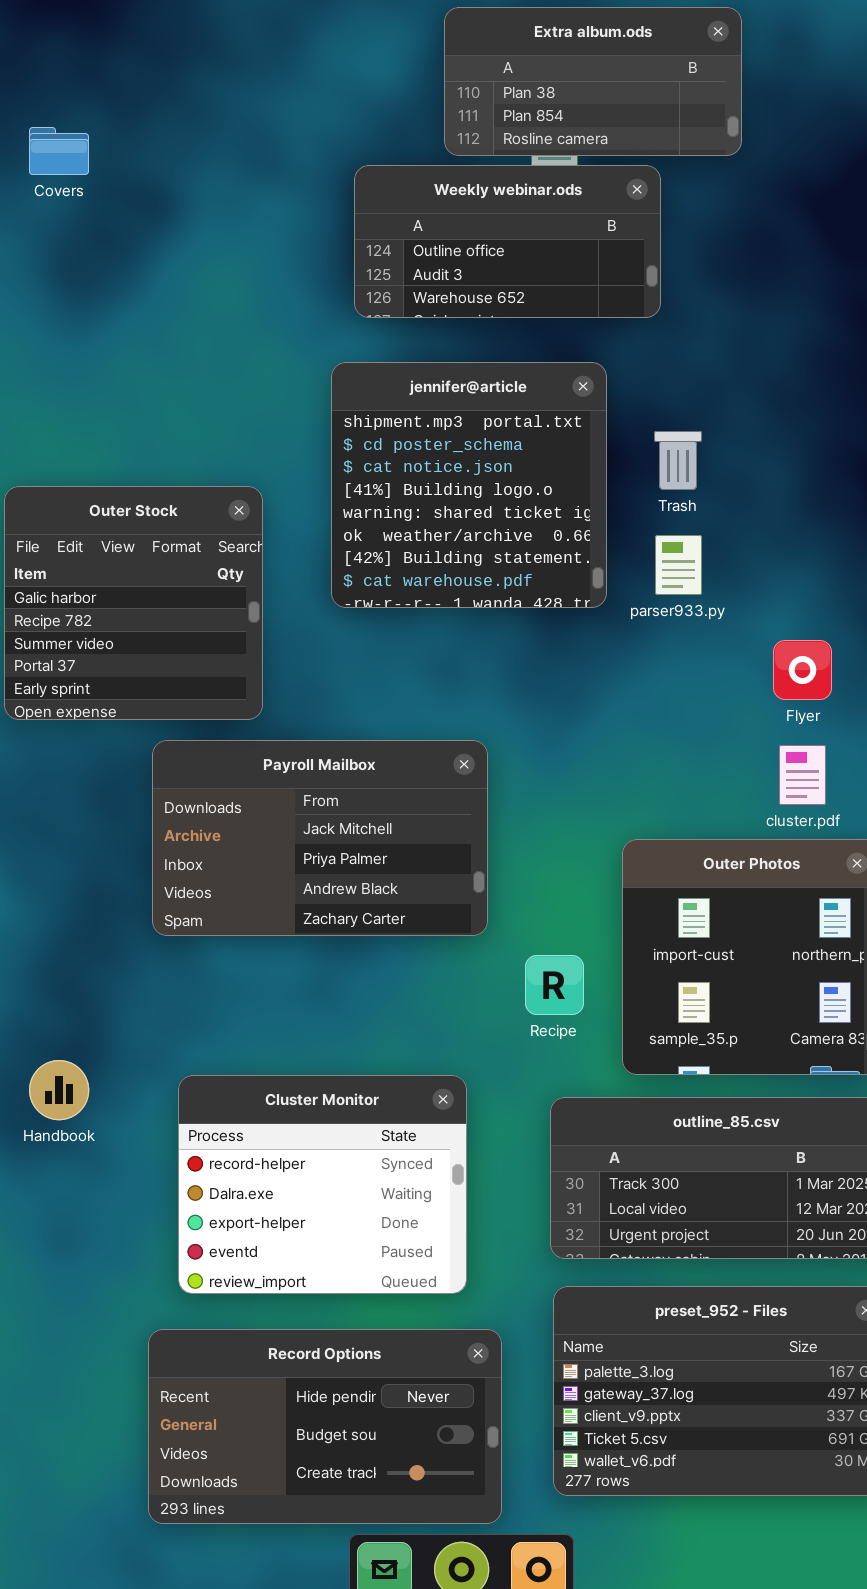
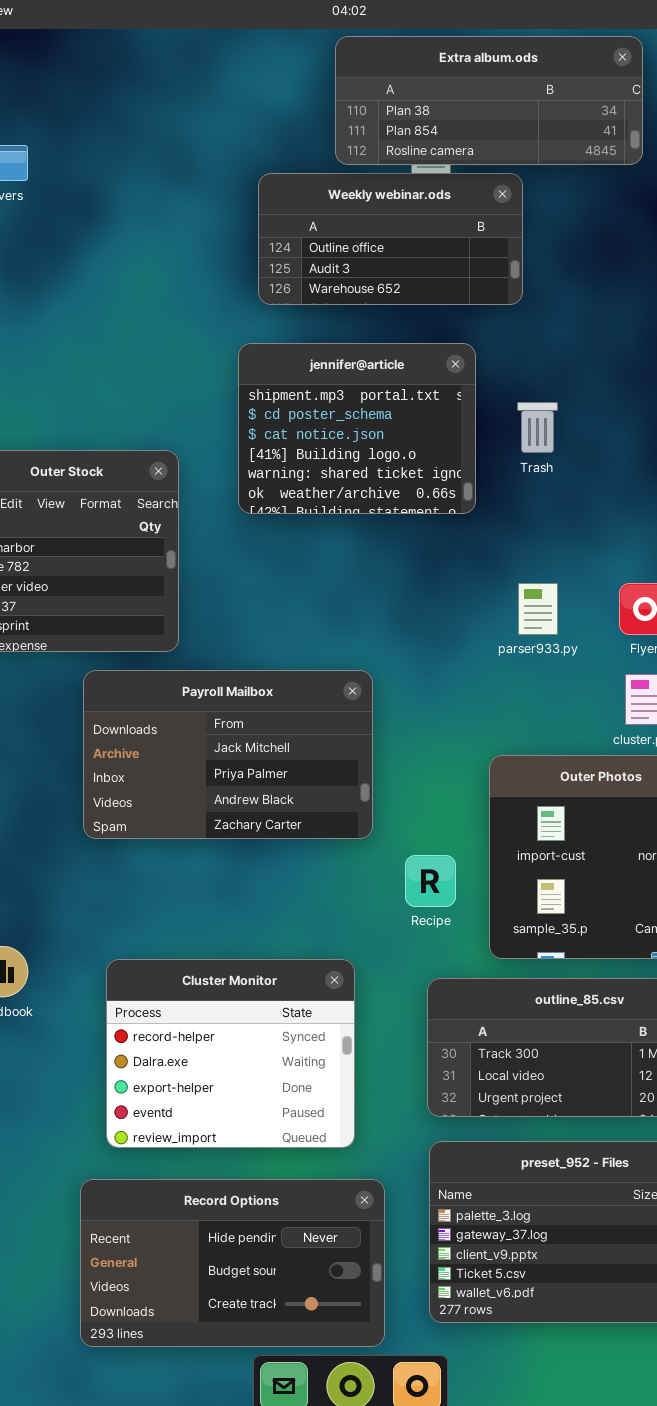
Extra album.ods: [444,7,742,156] -> [335,36,643,165], resized
jennifer@article: [331,362,607,608] -> [238,343,476,514], resized
parser933.py: [655,535,702,595] -> [518,583,558,635], moved

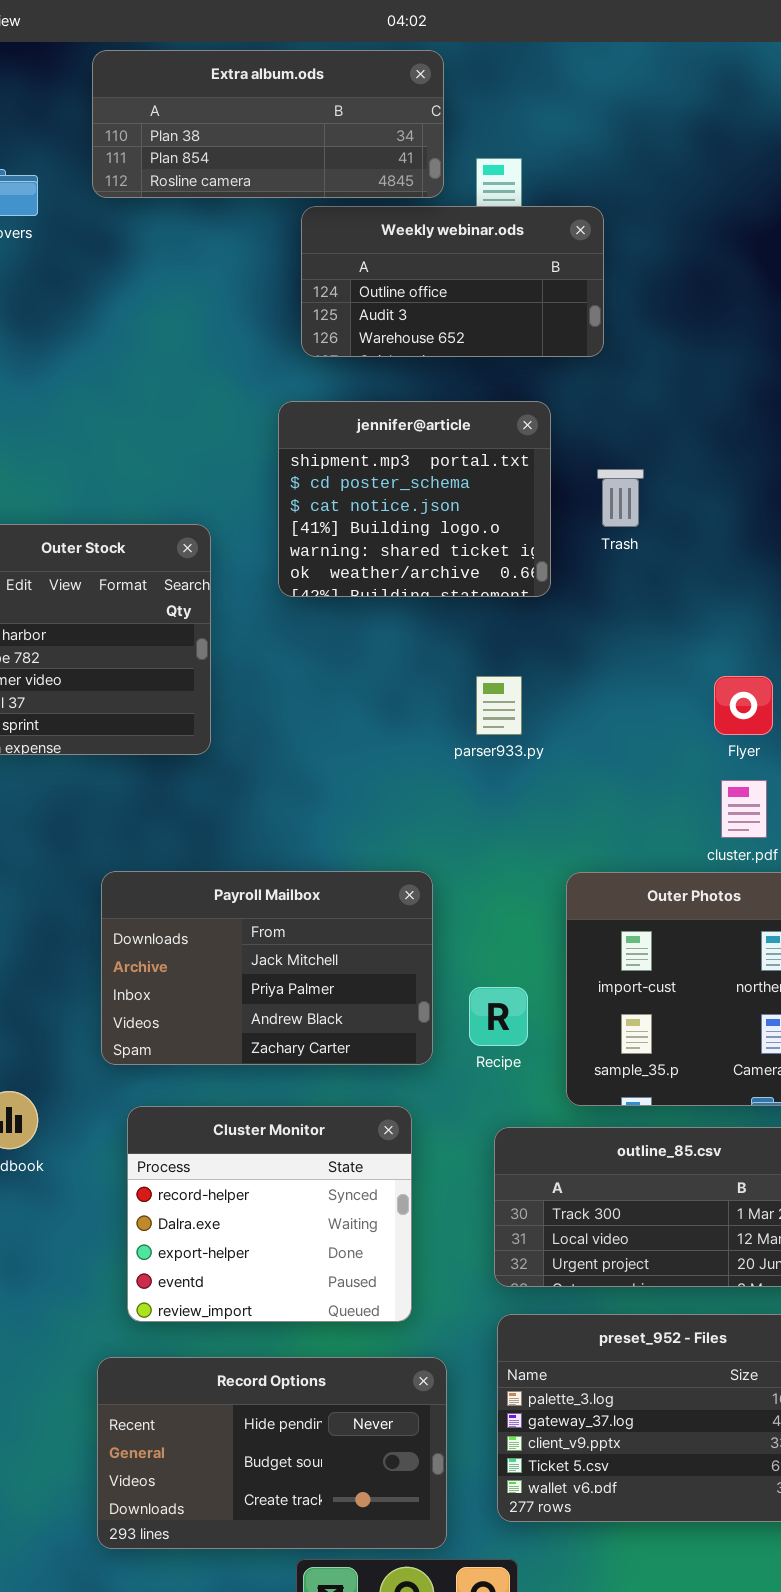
Extra album.ods: [335,36,643,165] -> [92,50,444,198], moved
parser933.py: [518,583,558,635] -> [476,676,522,735], moved
Payroll Mailbox: [83,670,373,839] -> [101,871,433,1065], moved

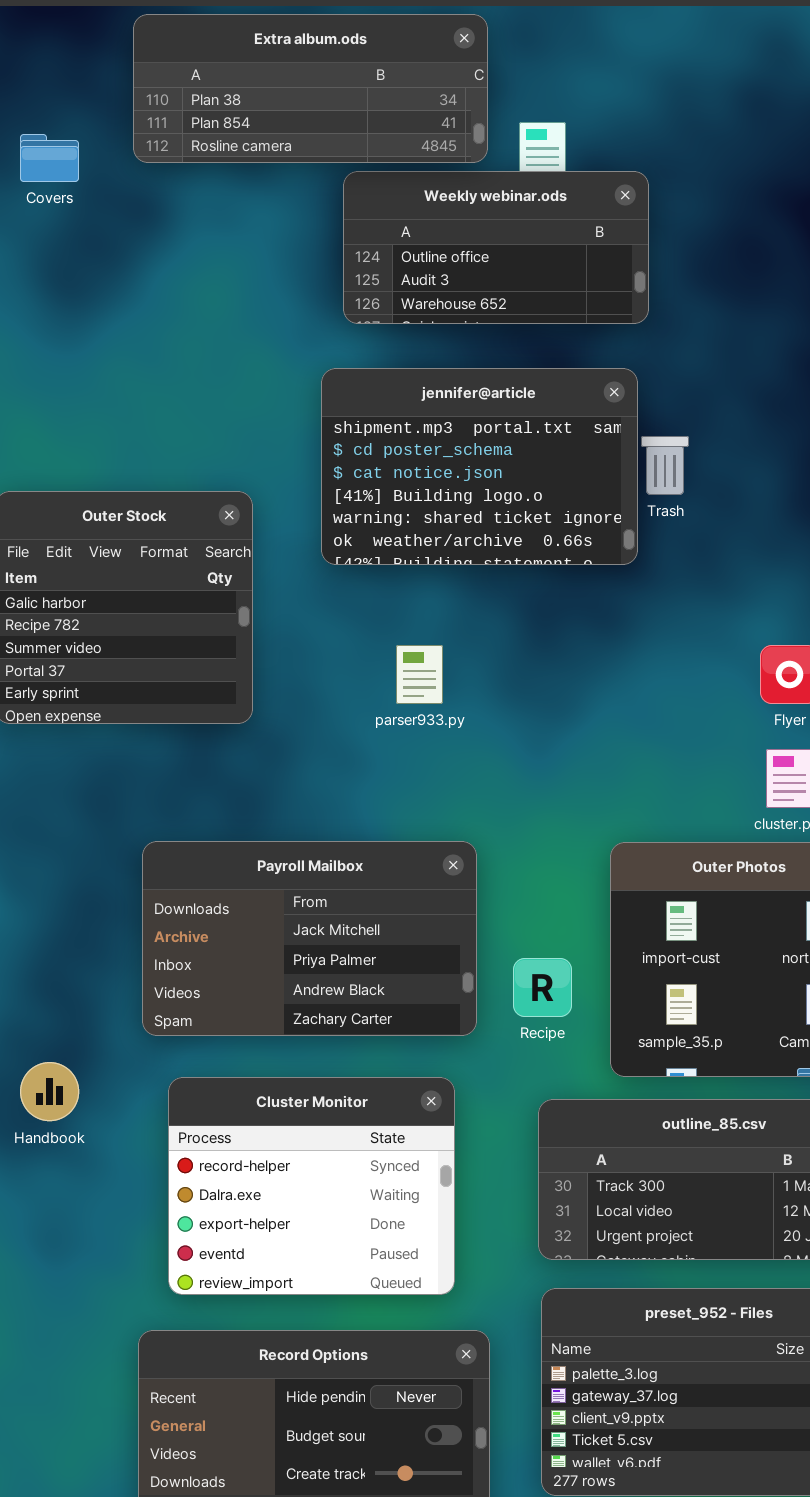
jennifer@article: [278,401,551,597] -> [321,368,638,565], resized
parser933.py: [476,676,522,735] -> [396,645,443,704], moved

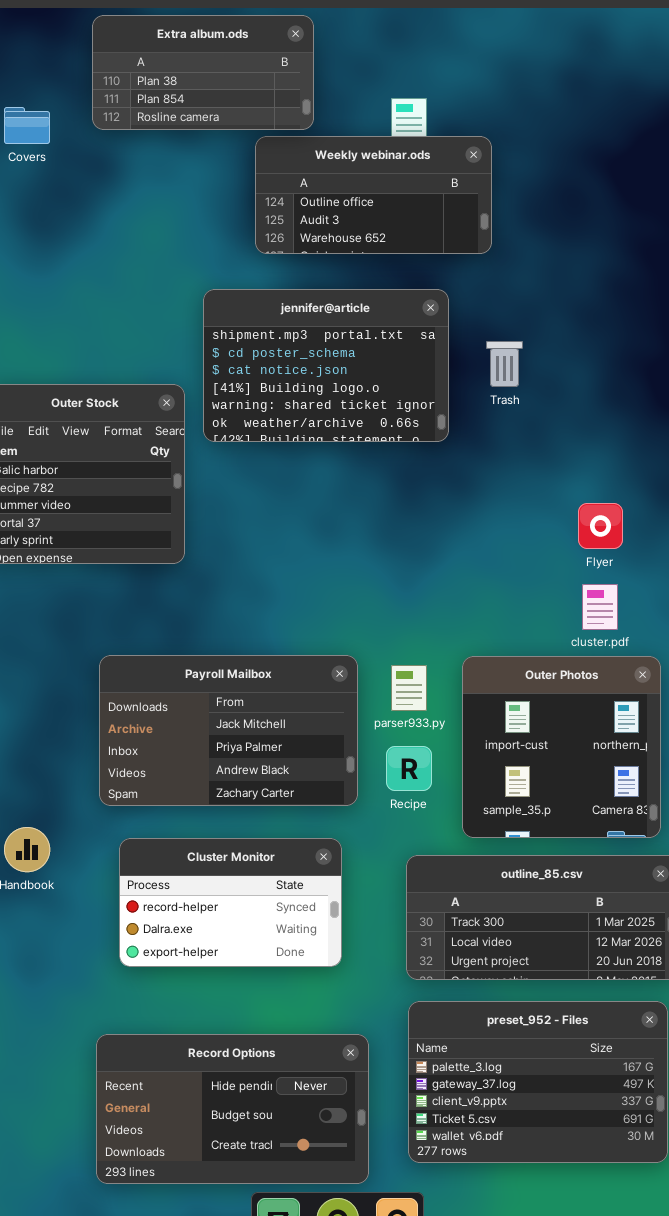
Extra album.ods: [133,14,488,163] -> [92,15,314,130], resized
jennifer@article: [321,368,638,565] -> [203,289,449,442], moved
parser933.py: [396,645,443,704] -> [391,665,427,711], moved
Cluster Monitor: [168,1077,455,1295] -> [119,838,342,967], resized

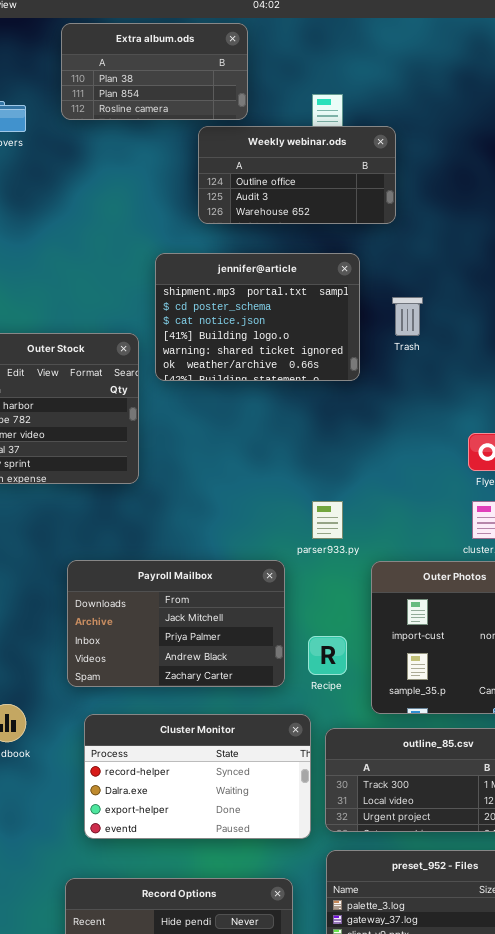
parser933.py: [391,665,427,711] -> [312,501,343,539], moved
Cluster Monitor: [119,838,342,967] -> [84,714,311,839], resized

